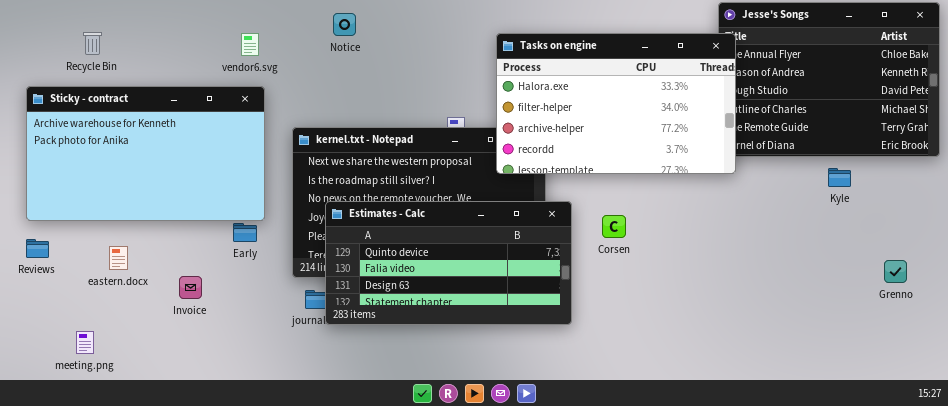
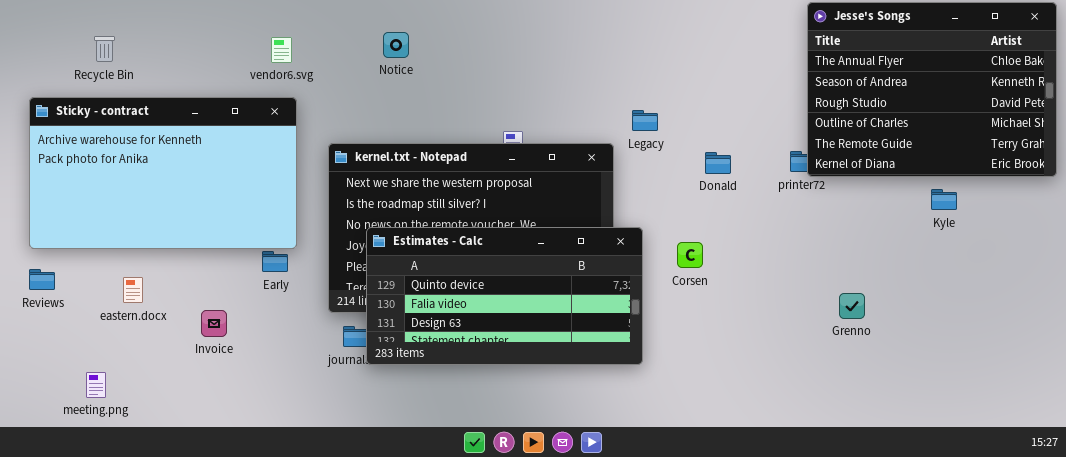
Notice: [333,13,356,36] -> [383,32,409,58], moved
Tasks on engine: [496,33,736,174] -> none, closed
Grenno: [884,260,907,283] -> [839,293,865,319], moved

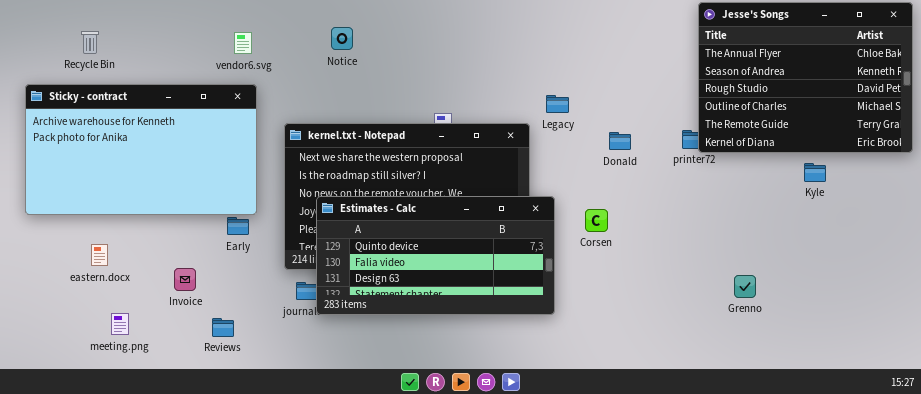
Reviews: [29,269,55,290] -> [212,318,234,337], moved
eastern.docx: [123,277,143,303] -> [91,244,108,266], moved
Grenno: [839,293,865,319] -> [734,275,756,298], moved
meeting.png: [86,372,106,398] -> [111,313,129,335], moved

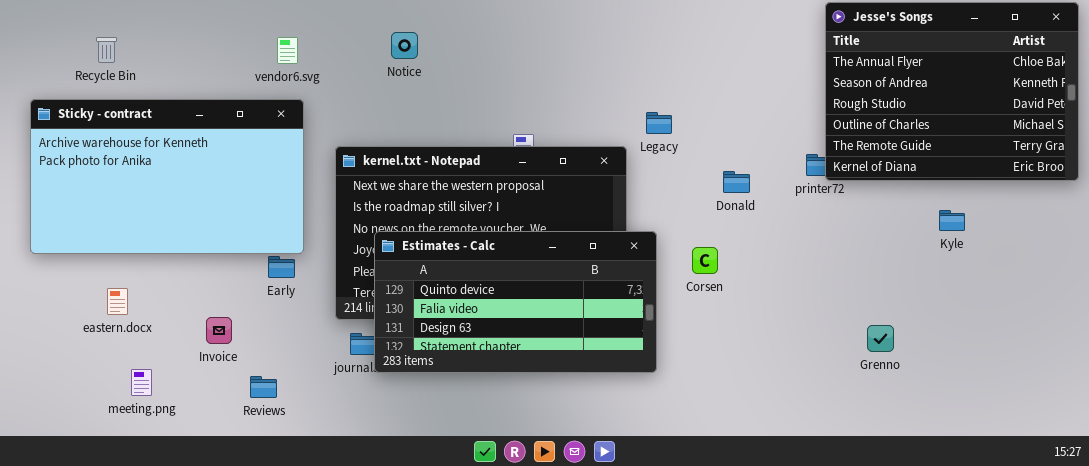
Donald: [609,132,631,150] -> [723,171,750,193], moved
Kyle: [804,163,826,182] -> [939,210,965,231], moved

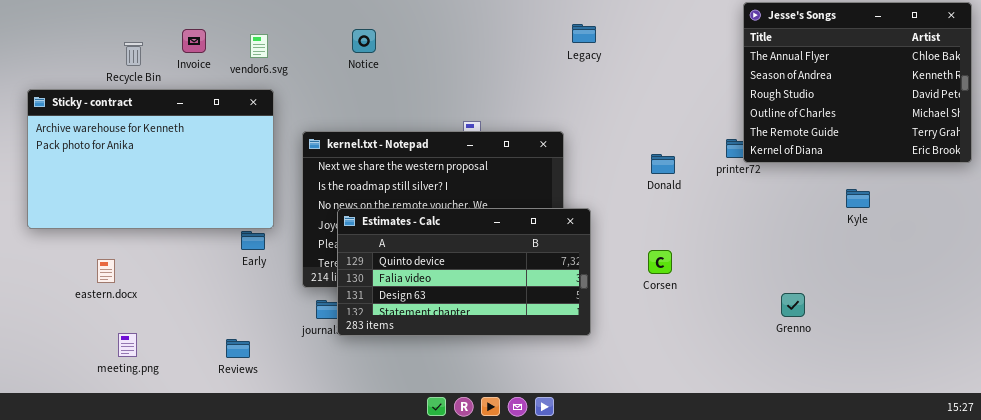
Recycle Bin: [96,37,117,63] -> [124,42,143,66], moved
Legacy: [646,112,672,134] -> [572,24,596,43], moved
Corsen: [692,247,718,274] -> [648,250,672,274], moved
Invoice: [206,317,232,344] -> [182,29,206,53], moved

